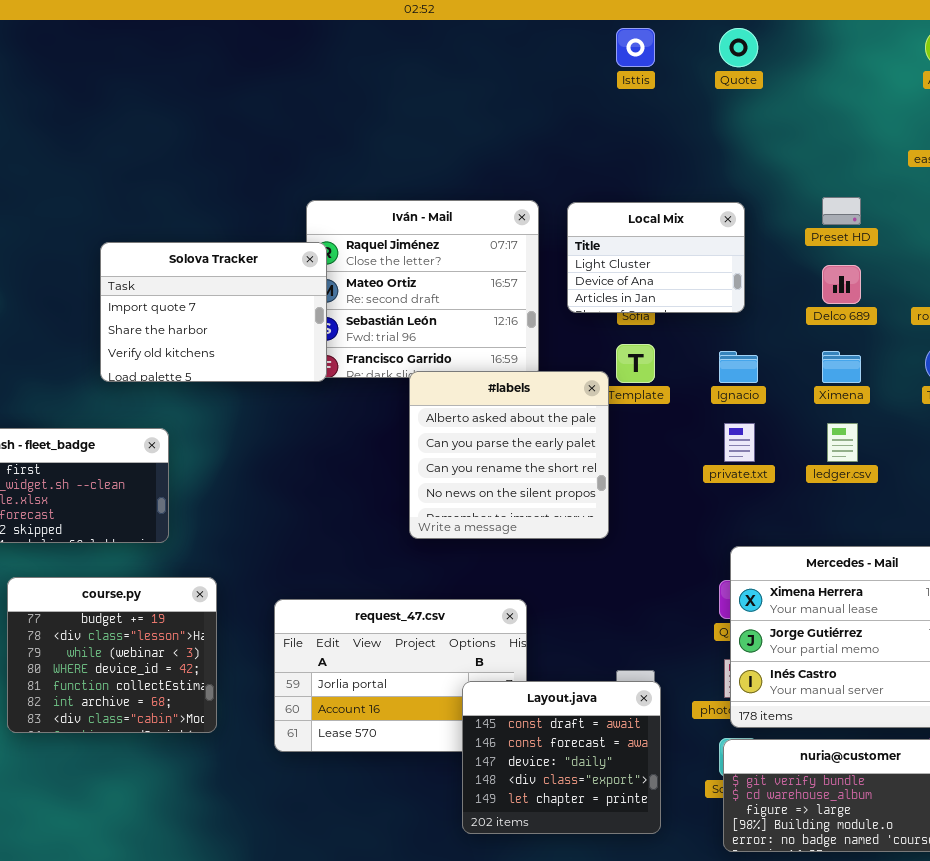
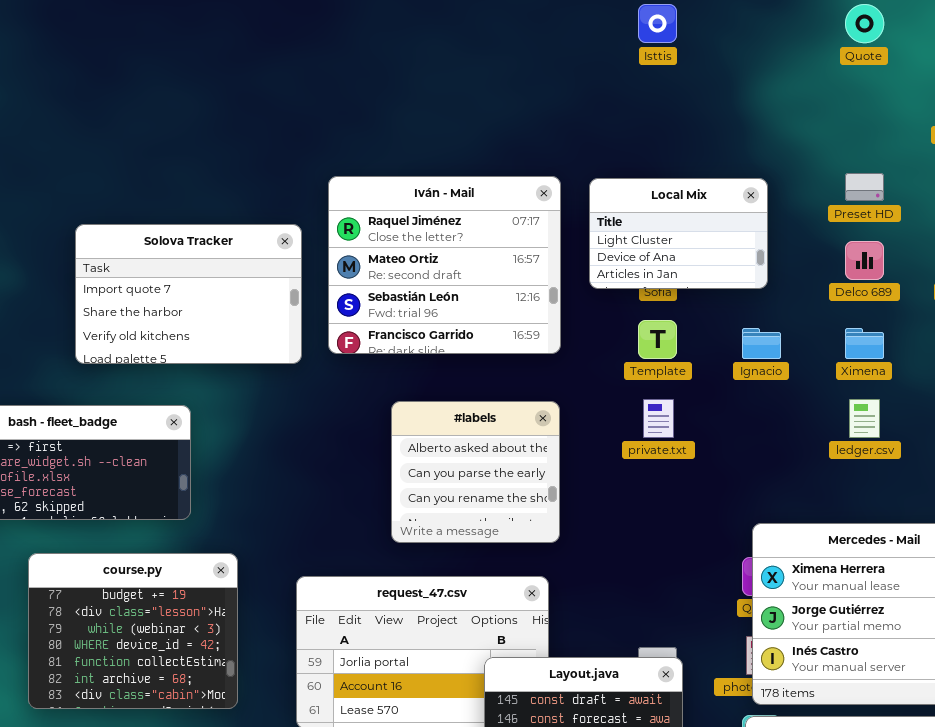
Quote: [719,28,758,67] -> [845,4,884,43], moved
Solova Tracker: [100,242,327,382] -> [75,224,302,364], moved
#labels: [409,371,609,539] -> [391,401,560,543], moved, resized
private.txt: [724,423,755,462] -> [643,399,674,438], moved

